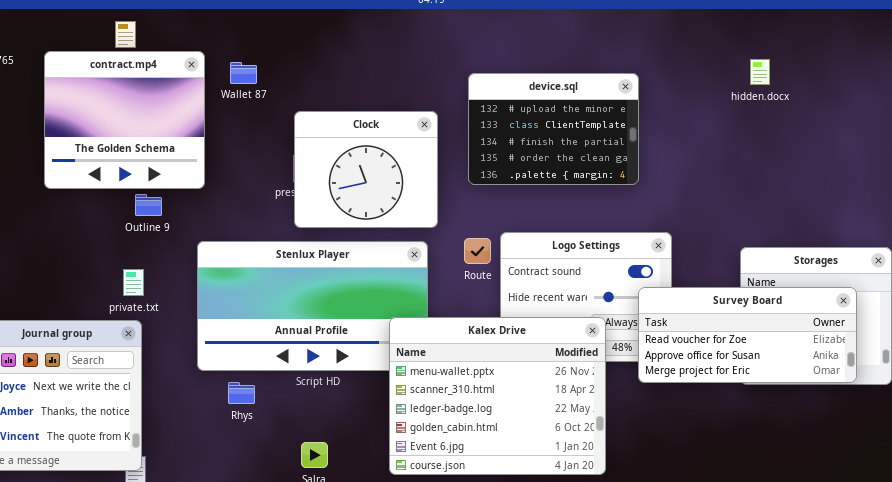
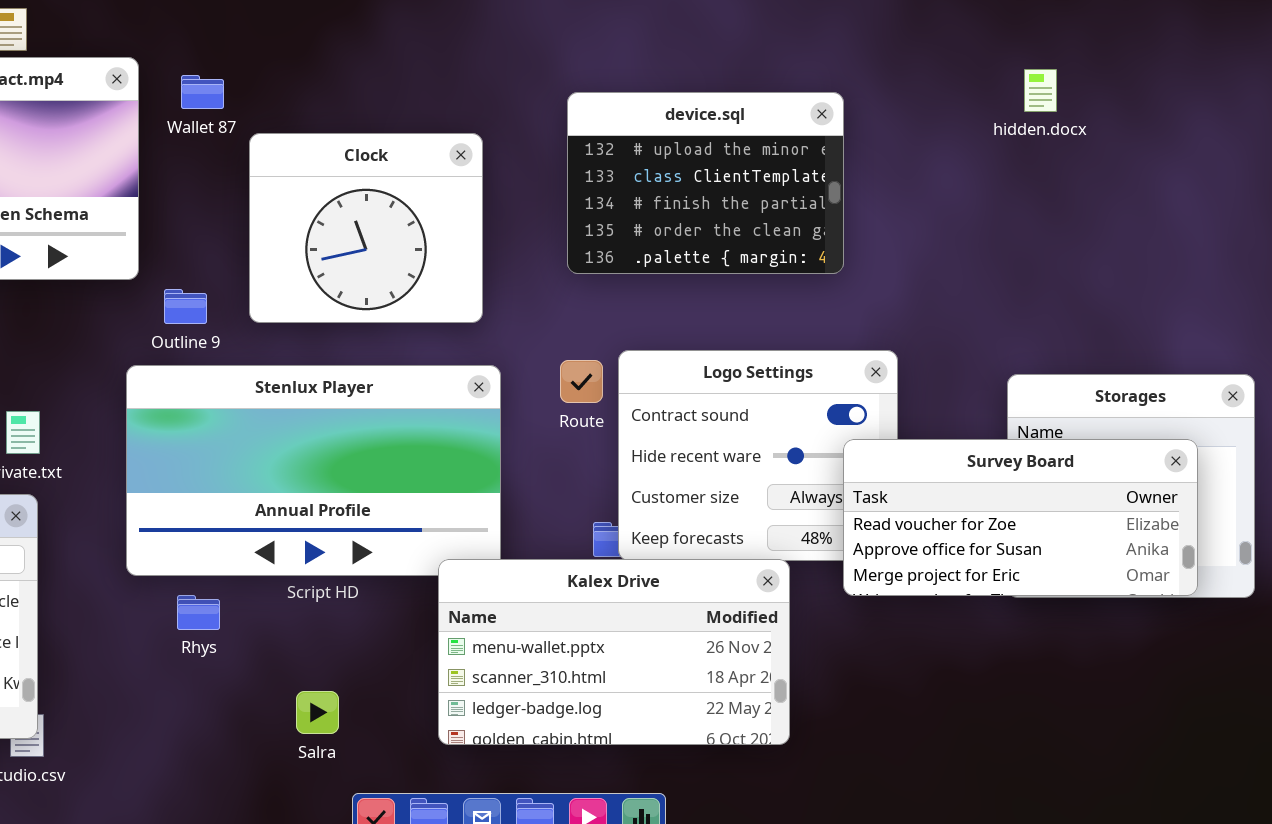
Clock: [294,111,438,228] -> [249,133,483,323], moved
Outline 9: [135,194,162,216] -> [164,289,207,324], moved
Kalex Drive: [389,317,606,475] -> [438,559,790,745], resized

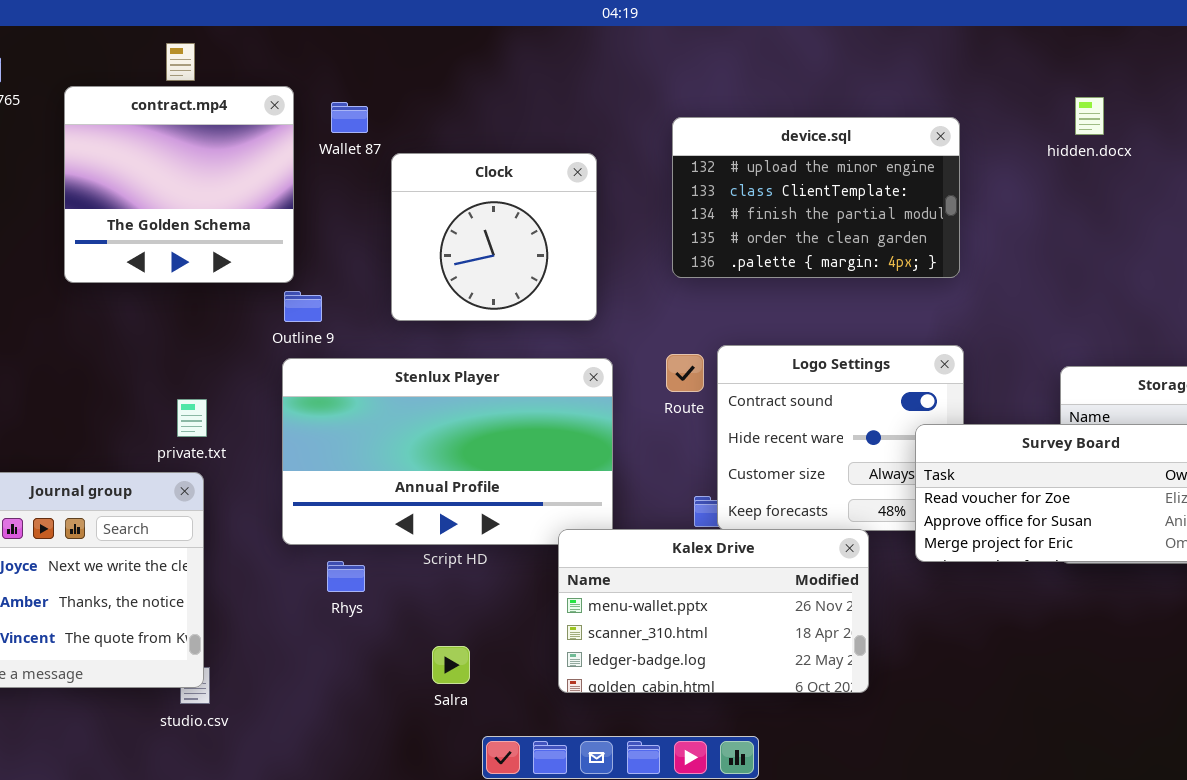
device.sql: [567,92,844,274] -> [672,117,960,278], resized
Outline 9: [164,289,207,324] -> [284,291,322,322], moved

